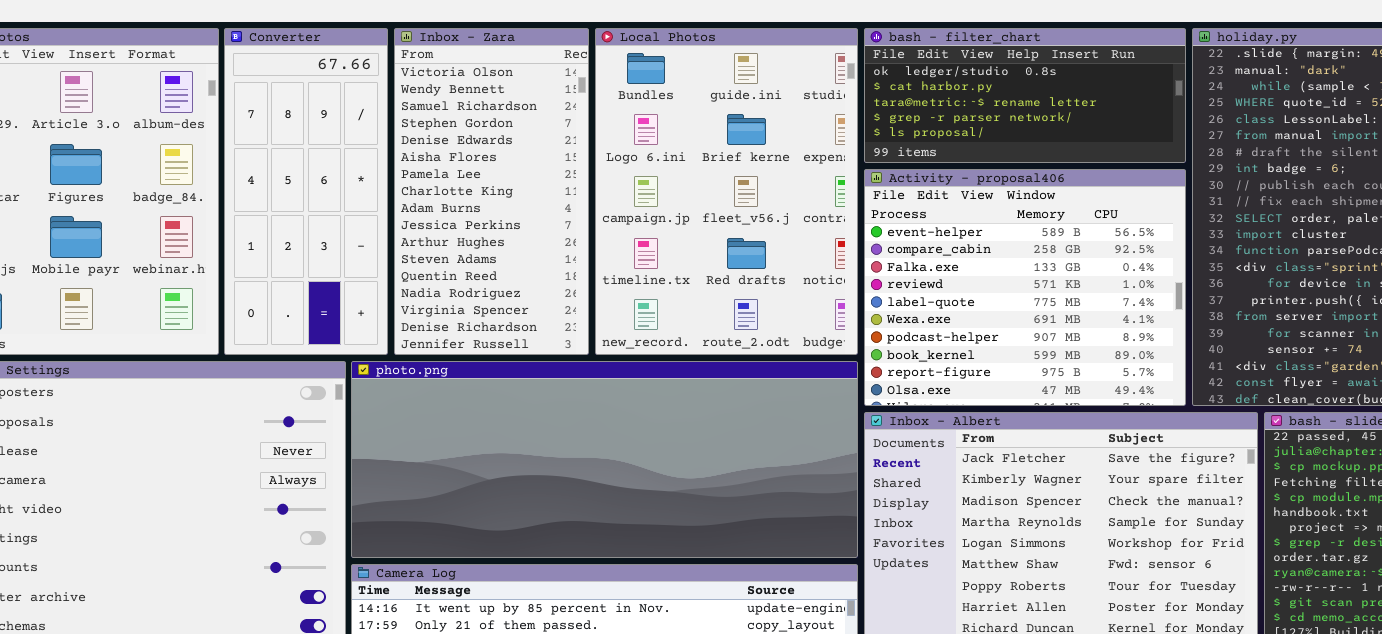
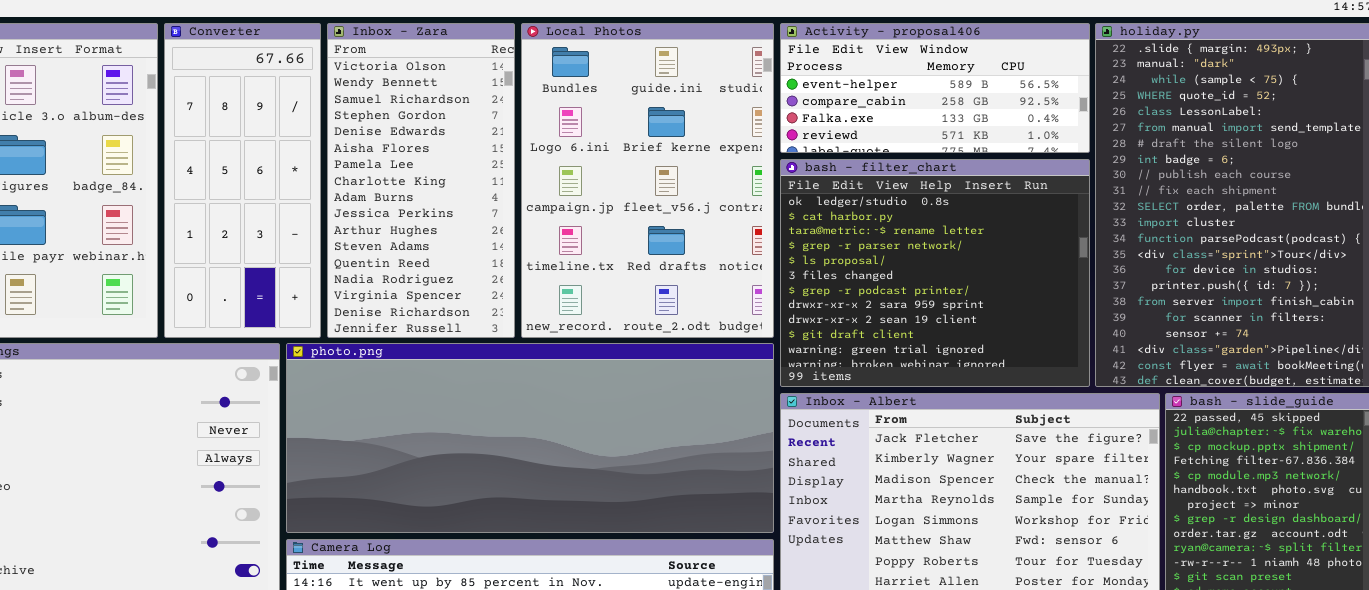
bash - filter_chart: [864,28,1186,163] -> [780,159,1090,387], moved, resized
Activity - proposal406: [864,169,1186,406] -> [780,23,1090,153], moved, resized

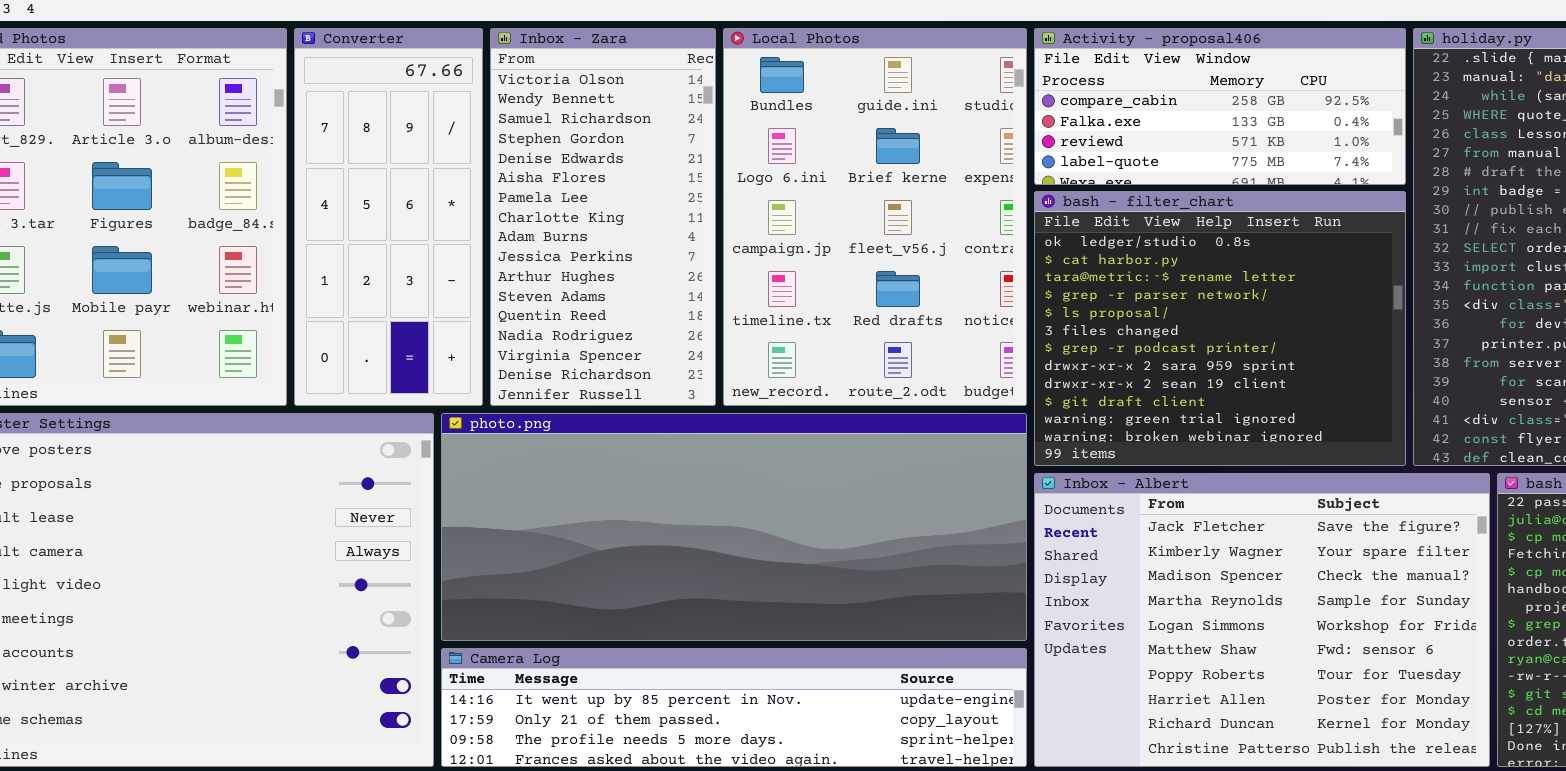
Activity - proposal406: [780,23,1090,153] -> [1034,28,1406,185], scrolled down 1 row

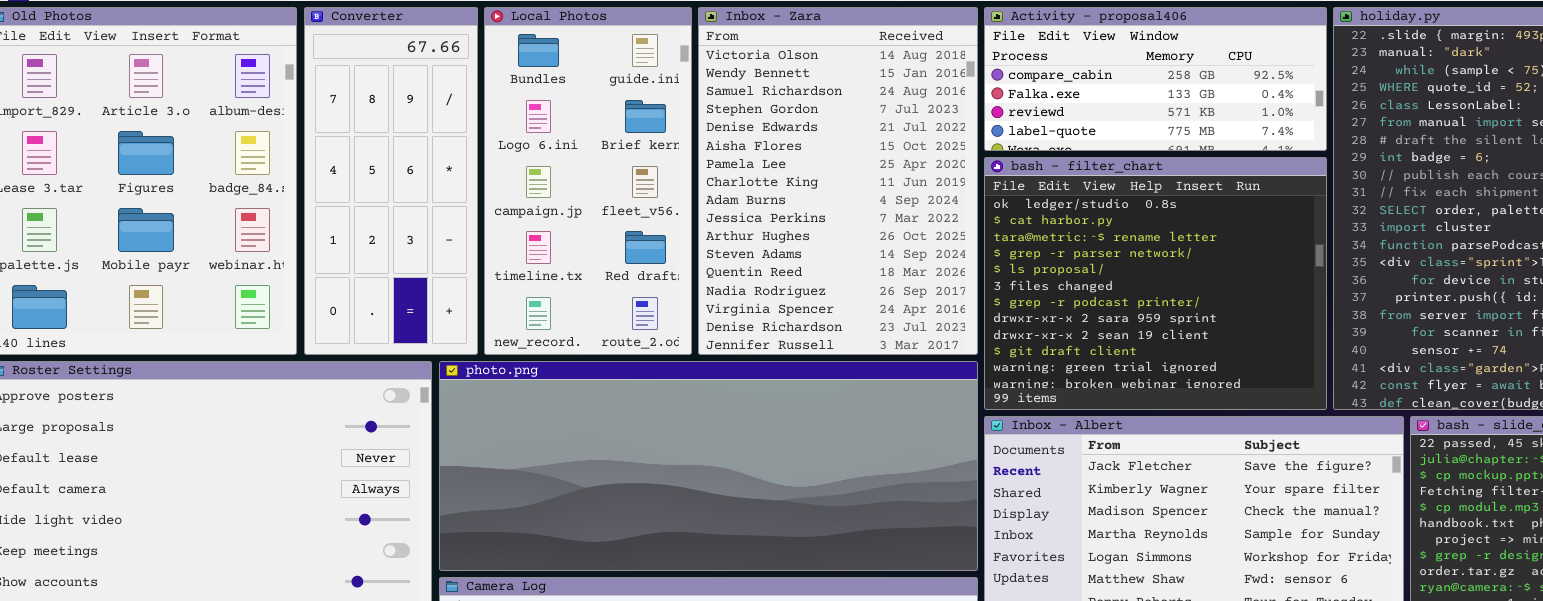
Inbox - Zara: [490,28,716,406] -> [698,7,978,355], moved, resized
Local Photos: [723,28,1027,406] -> [484,7,692,355], moved, resized

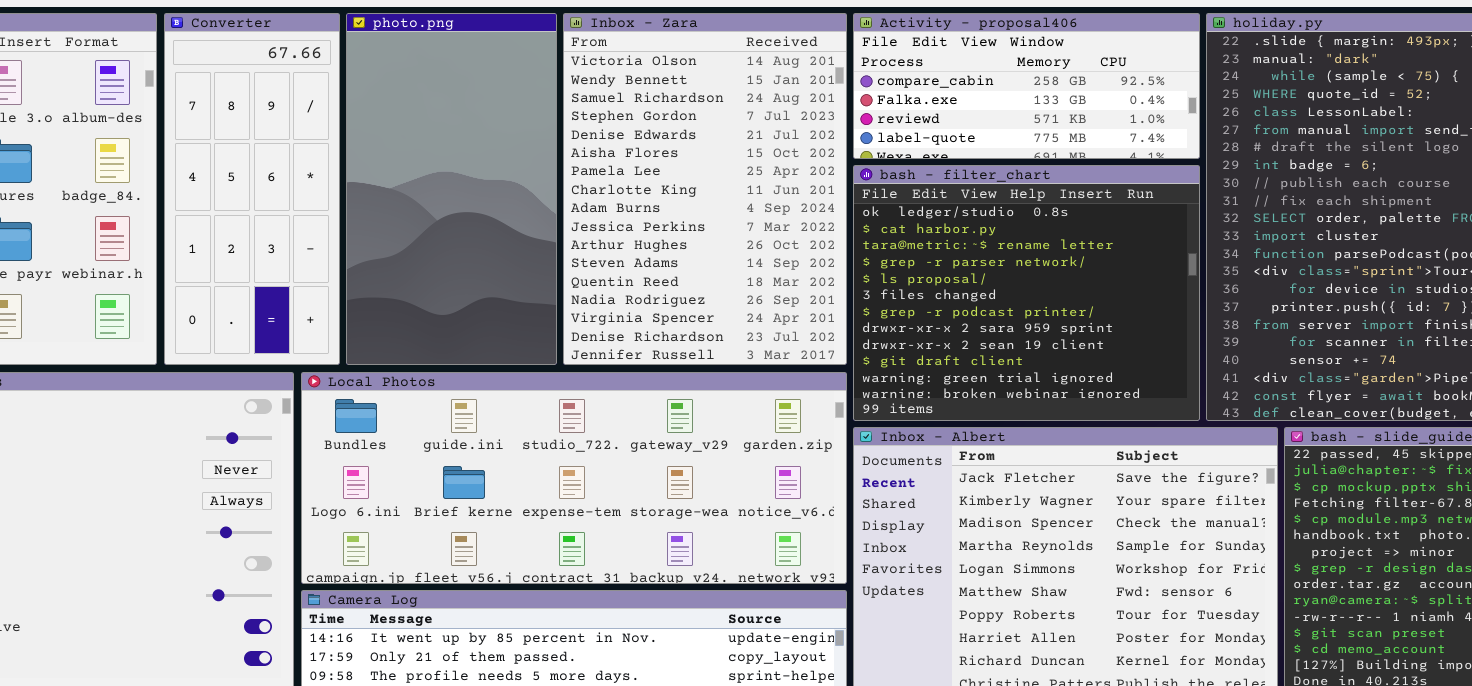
Local Photos: [484,7,692,355] -> [301,372,847,584], moved, resized
photo.png: [439,361,978,571] -> [346,13,557,365], moved, resized

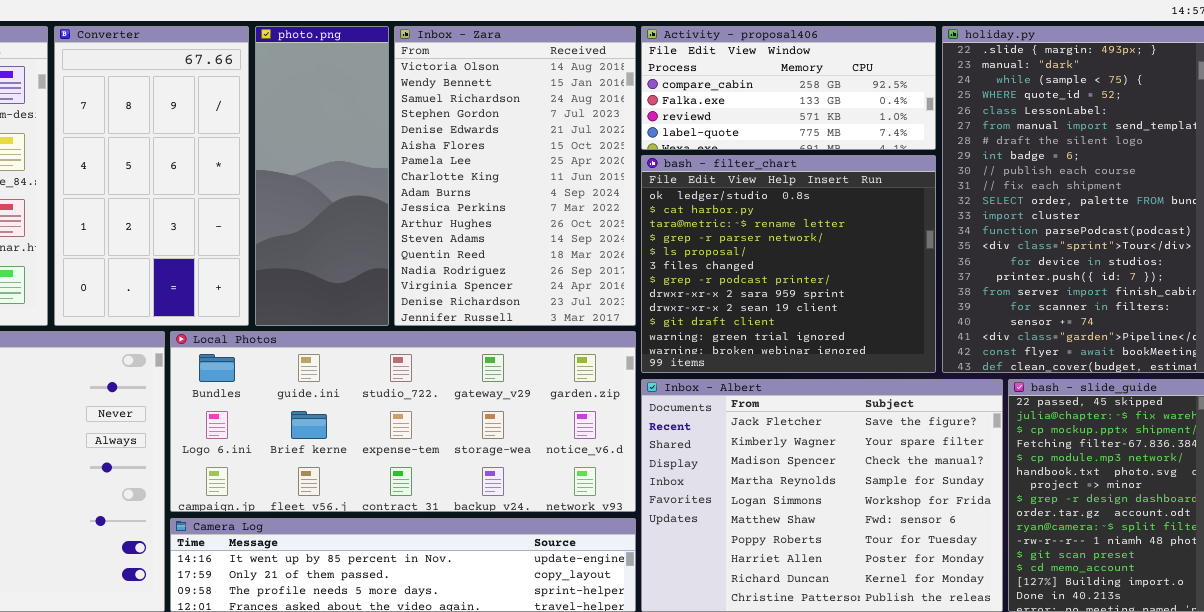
Converter: [164,13,340,365] -> [54,26,249,326], resized
photo.png: [346,13,557,365] -> [255,26,389,326], resized

